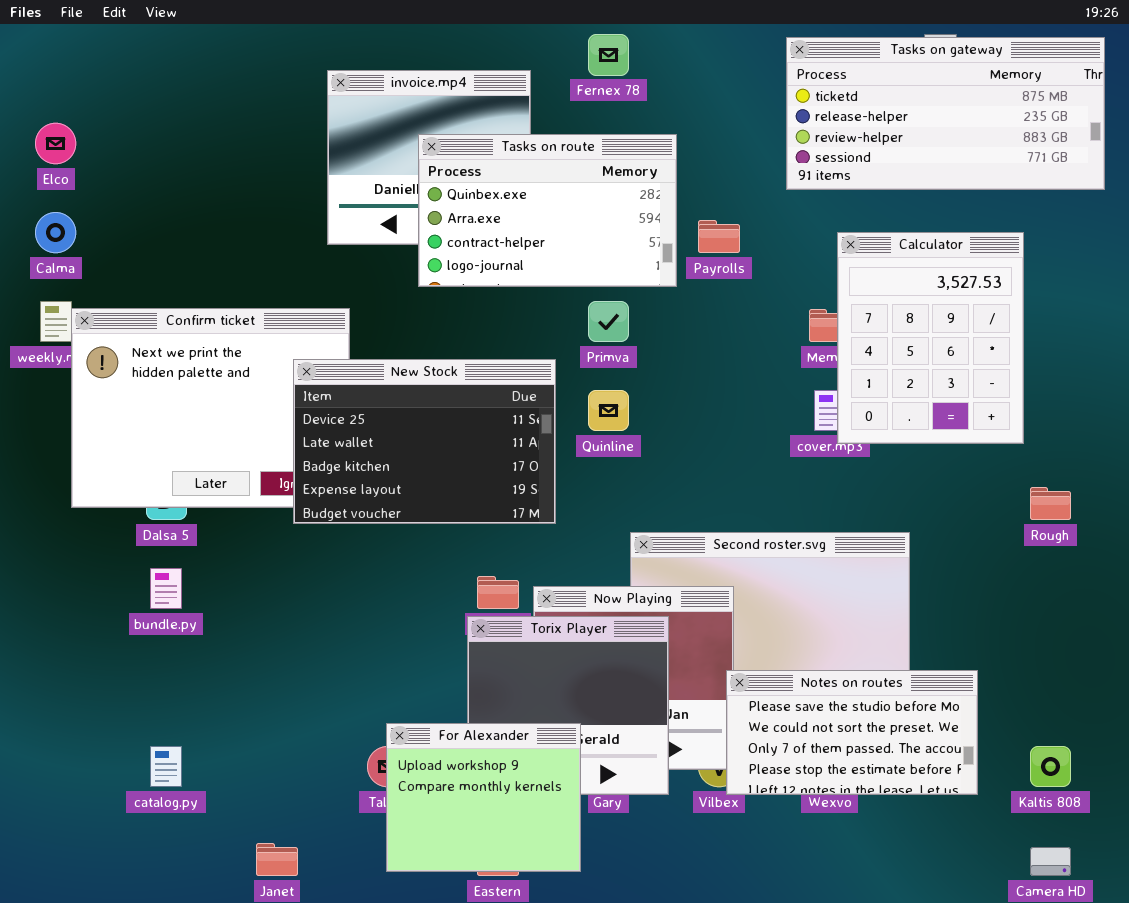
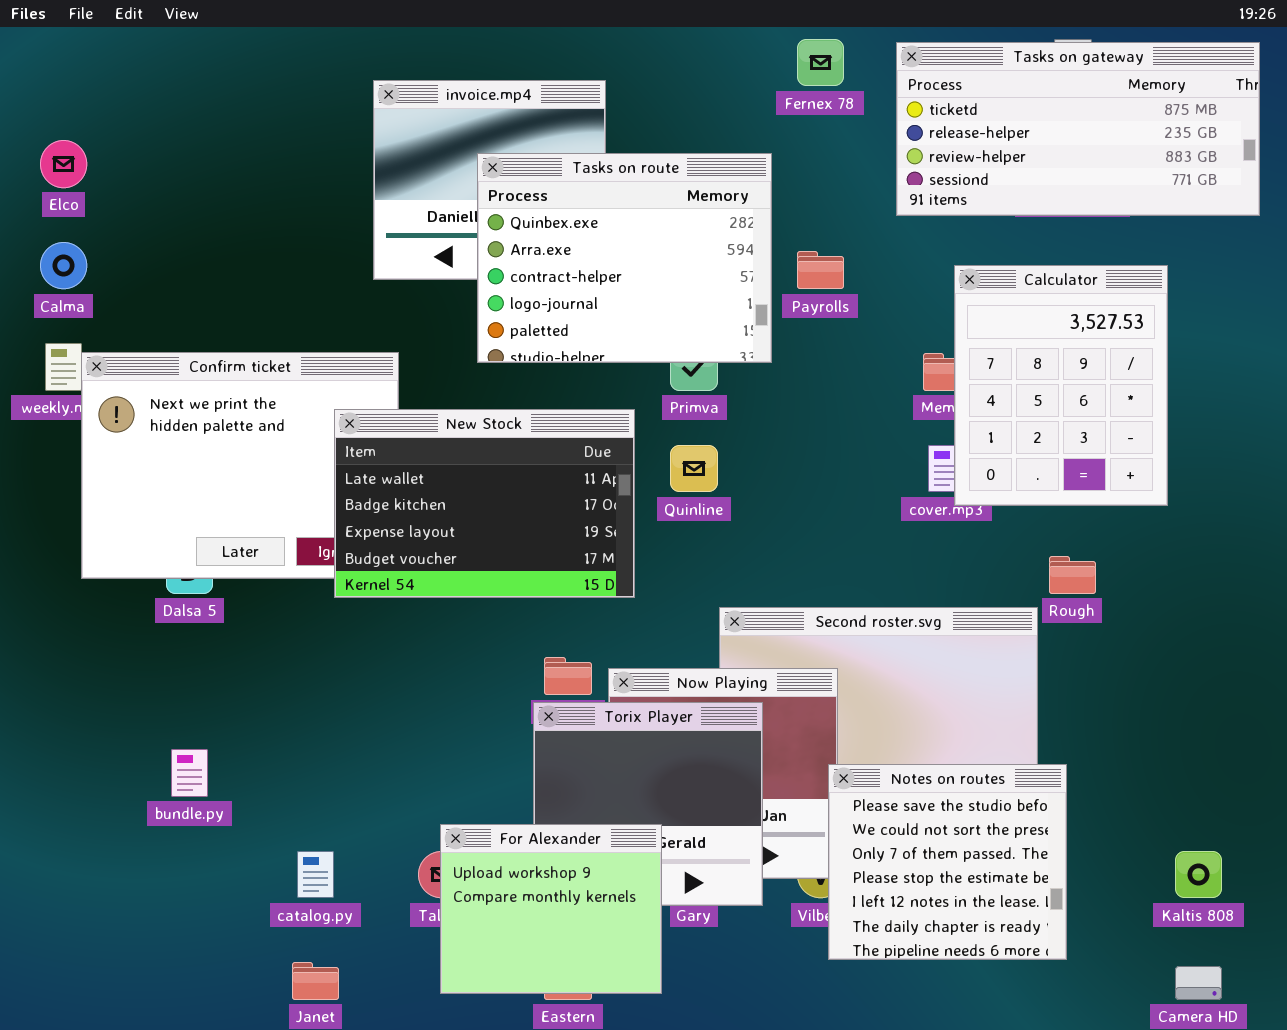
Fernex 78: [588,34,629,76] -> [797,39,844,86], moved
Tasks on route: [418,134,677,287] -> [477,153,772,363], resized
New Stock: [293,359,556,524] -> [334,409,635,598], scrolled down 1 row
Rough: [1030,487,1071,520] -> [1049,556,1096,594], moved
bundle.py: [150,568,182,609] -> [171,749,208,797], moved
Notes on routes: [726,670,978,795] -> [828,764,1067,960], resized
catalog.py: [150,746,182,787] -> [297,851,334,898], moved

